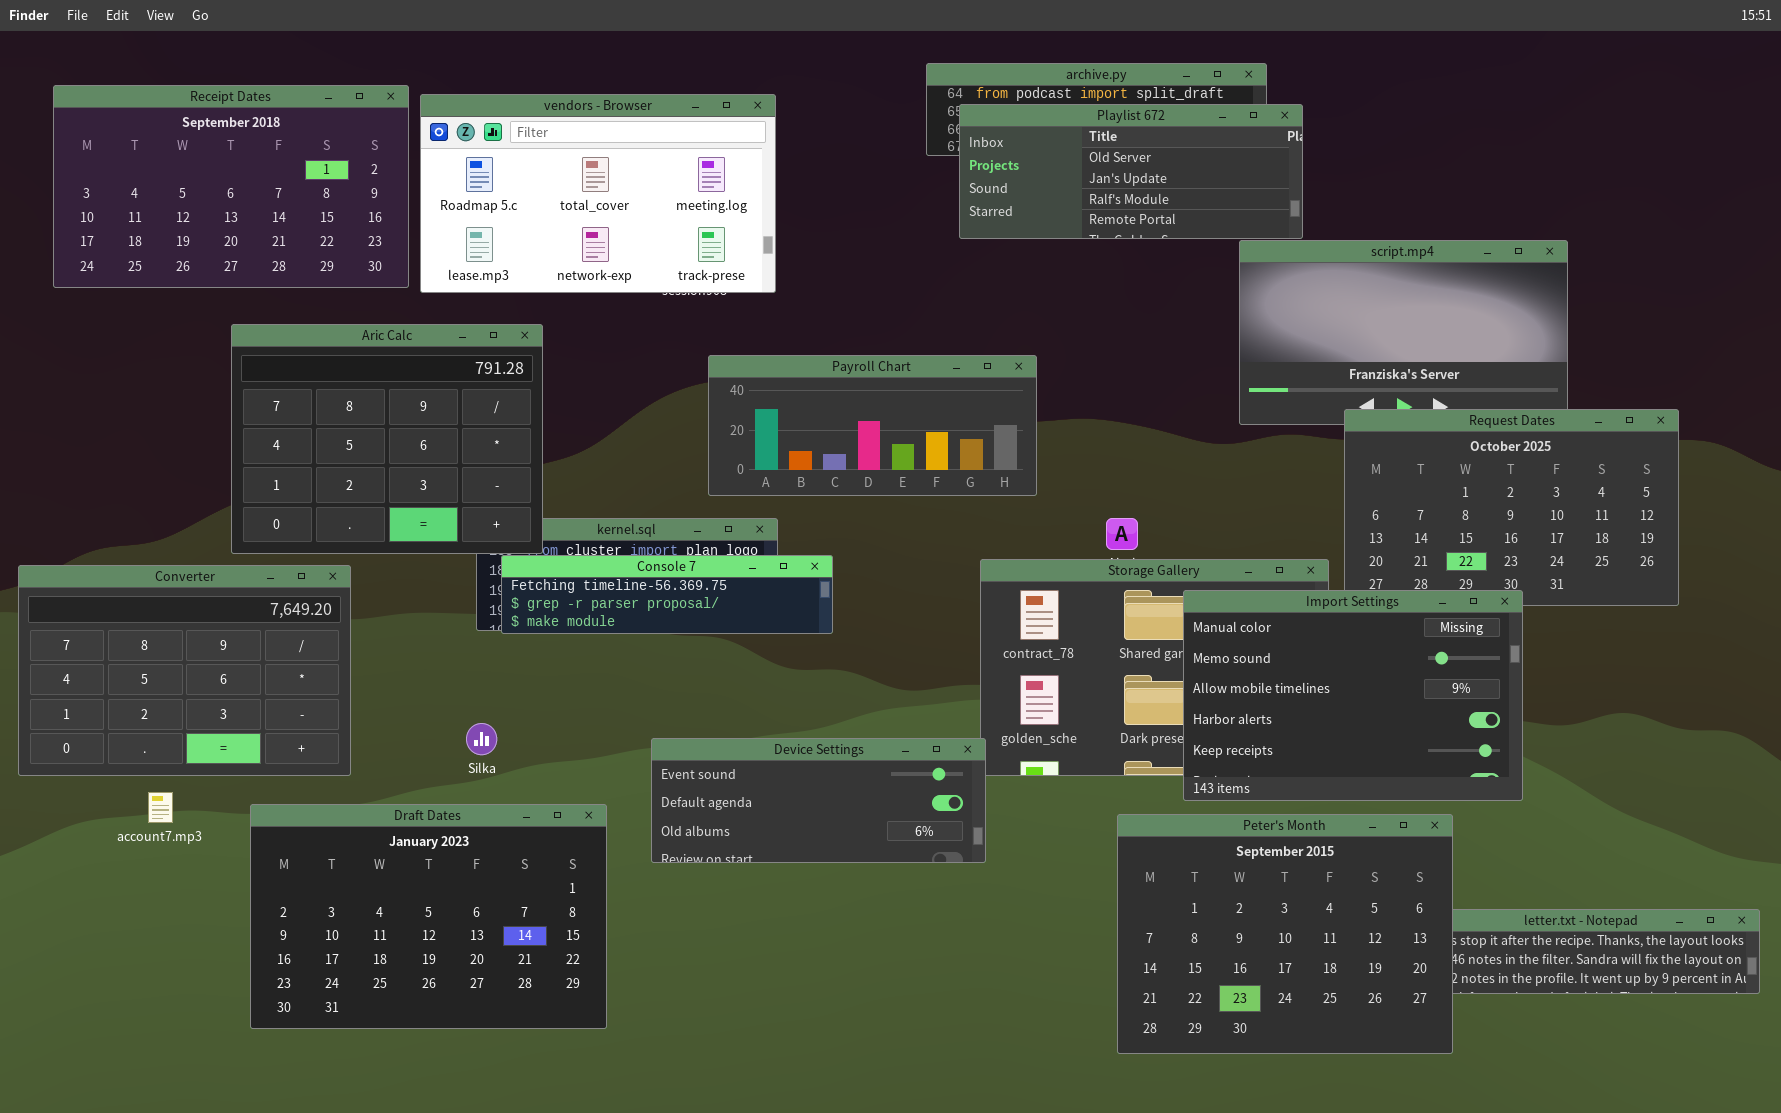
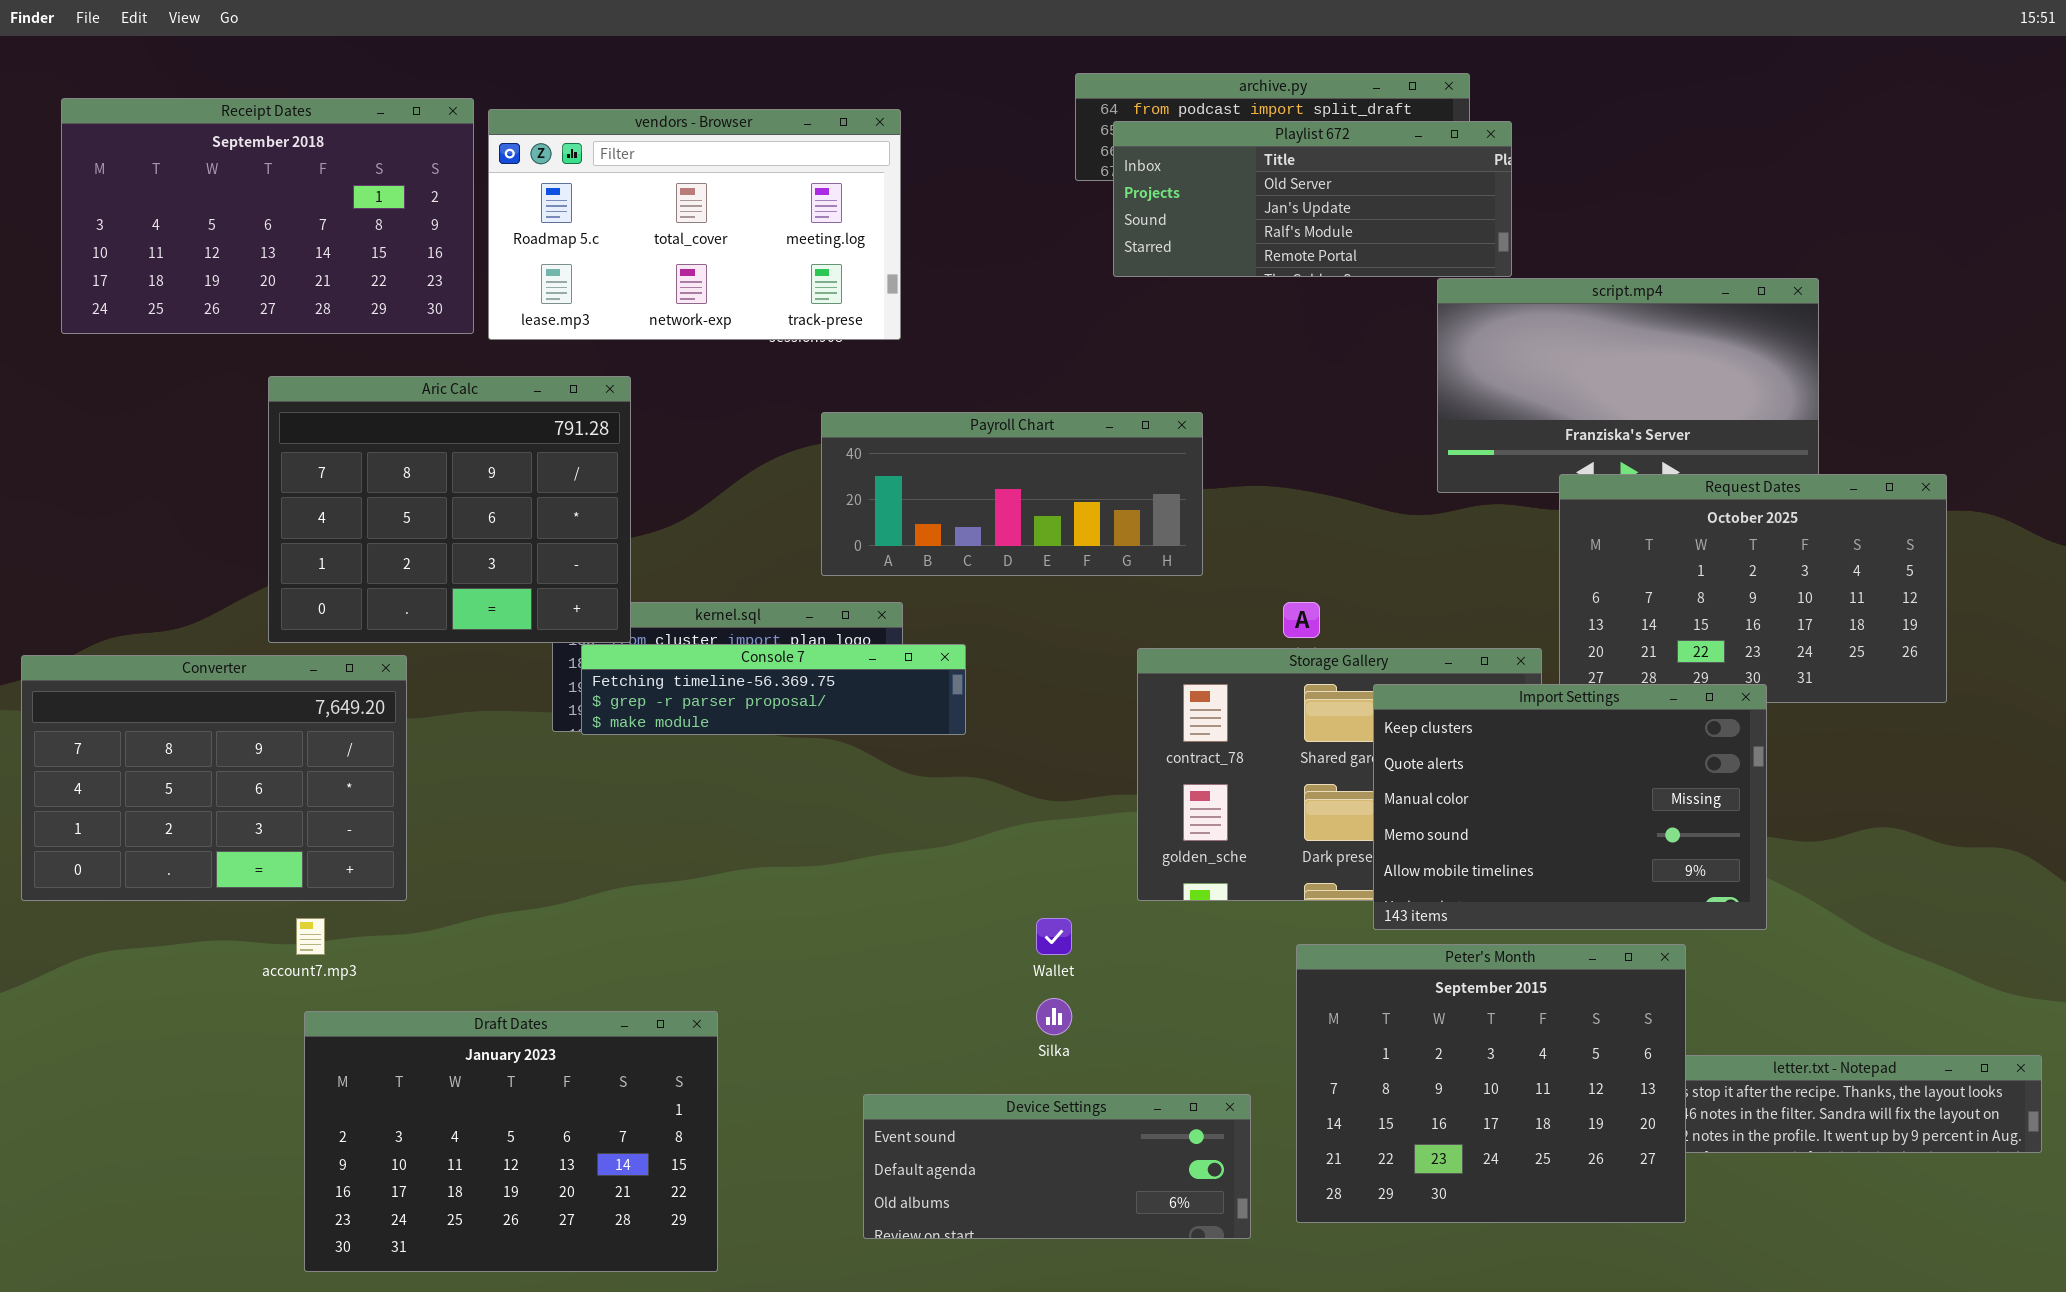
Import Settings: [1183,590,1523,801] -> [1373,684,1767,930], scrolled up 2 rows
Silka: [466,723,497,755] -> [1036,998,1072,1035], moved
Device Settings: [651,738,986,863] -> [863,1094,1251,1239], moved
account7.mp3: [148,792,173,823] -> [296,918,325,955], moved
Draft Dates: [250,804,607,1029] -> [304,1011,718,1272], moved

